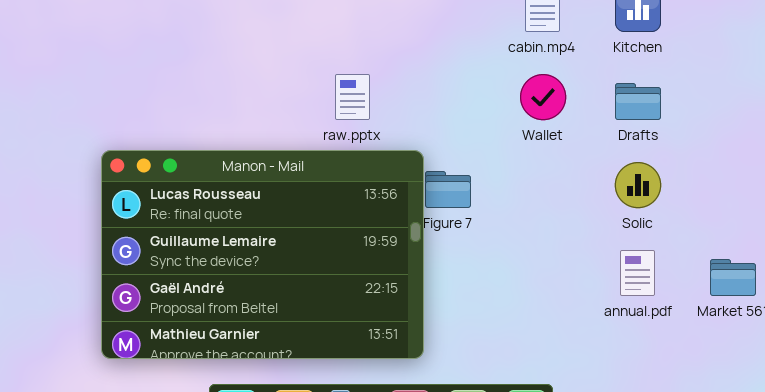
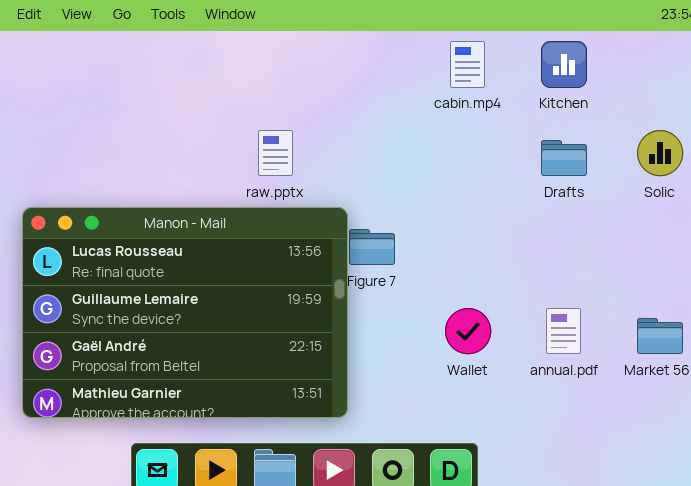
Wallet: [520,74,566,120] -> [445,308,491,354], moved
Solic: [615,162,661,208] -> [637,130,683,176], moved

